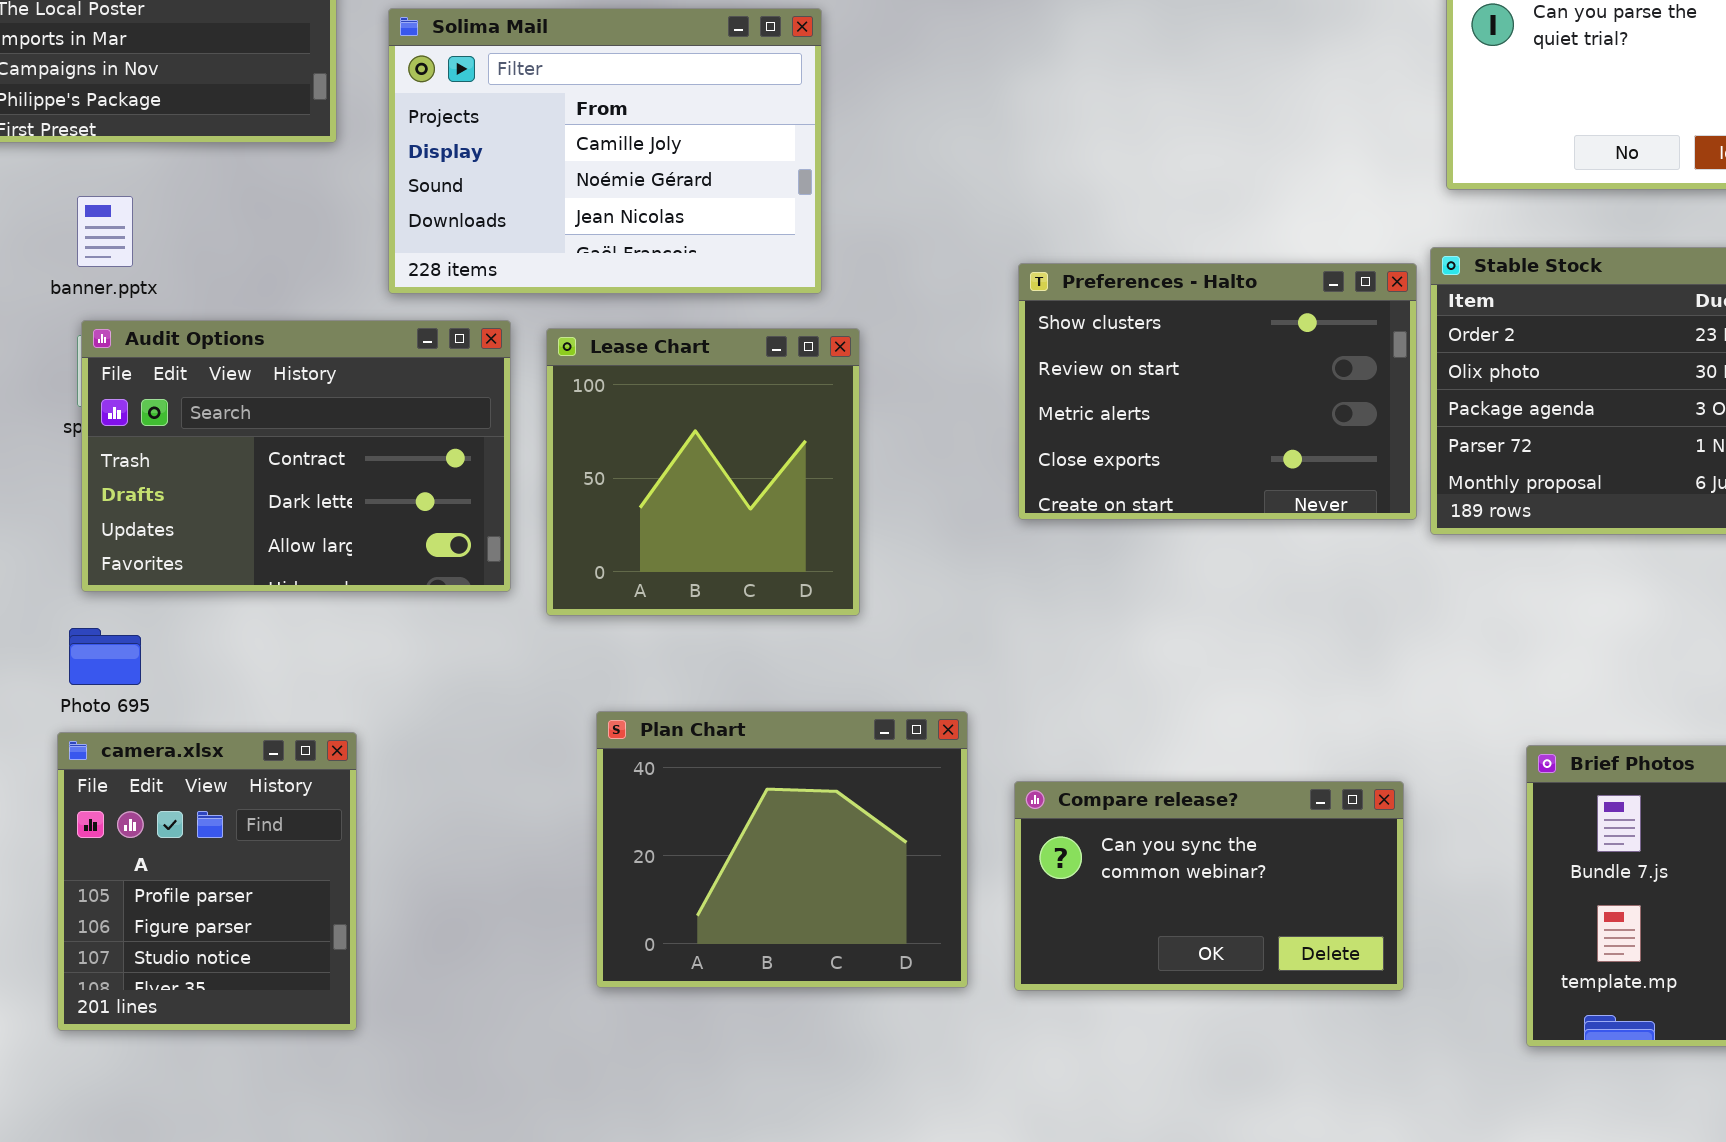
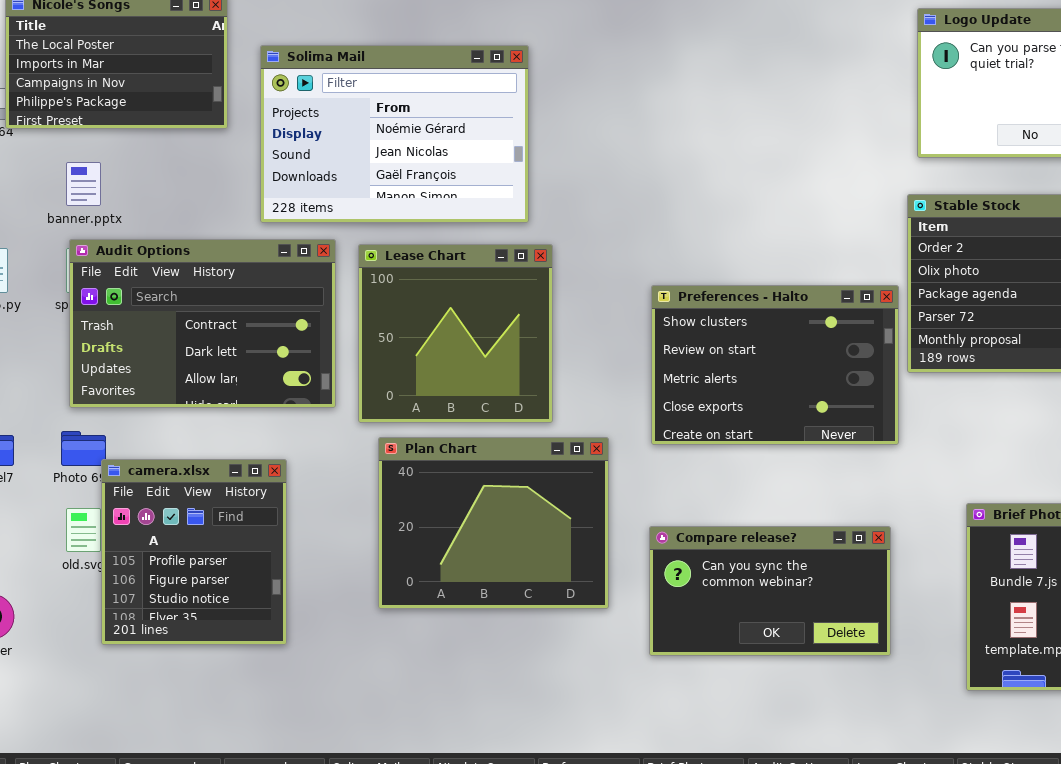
Solima Mail: [388,8,822,294] -> [260,45,529,223], scrolled down 1 row
Preferences - Halto: [1018,263,1417,520] -> [651,285,899,445], moved
Plan Chart: [596,711,968,988] -> [378,437,609,609], moved
camera.xlsx: [57,732,357,1031] -> [101,459,287,645], moved

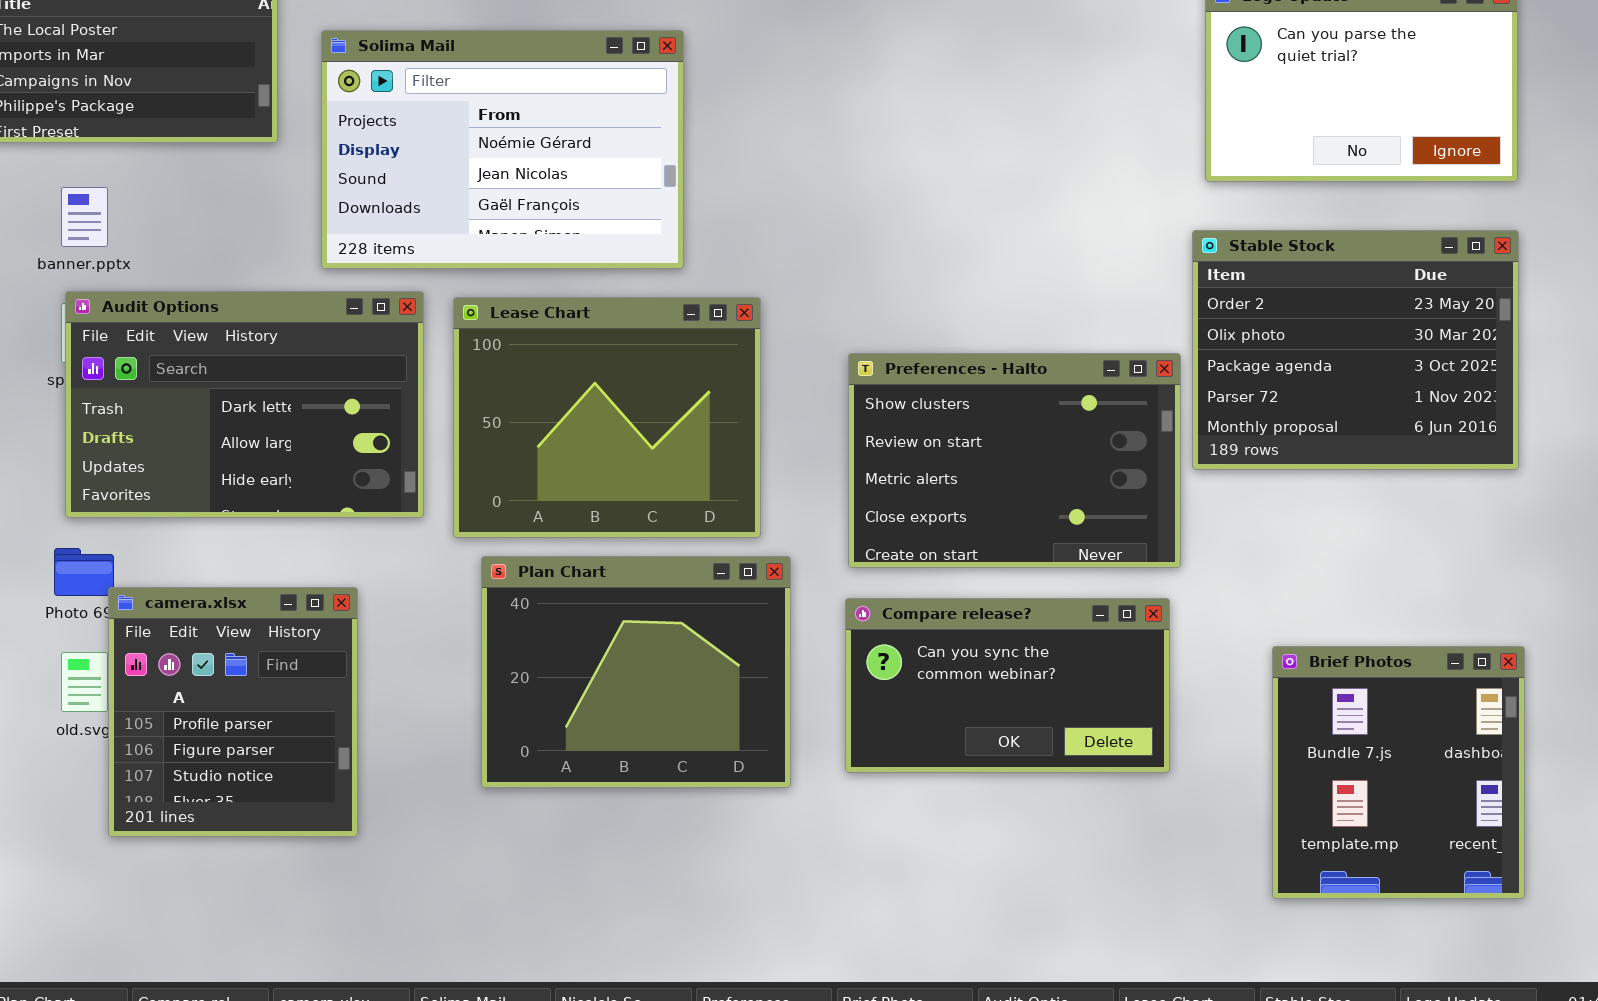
Audit Options: [69,239,336,408] -> [65,291,424,518], scrolled down 1 row
Lease Chart: [358,244,553,423] -> [453,297,761,538], resized
Compare release?: [649,526,891,656] -> [845,598,1170,773], moved

